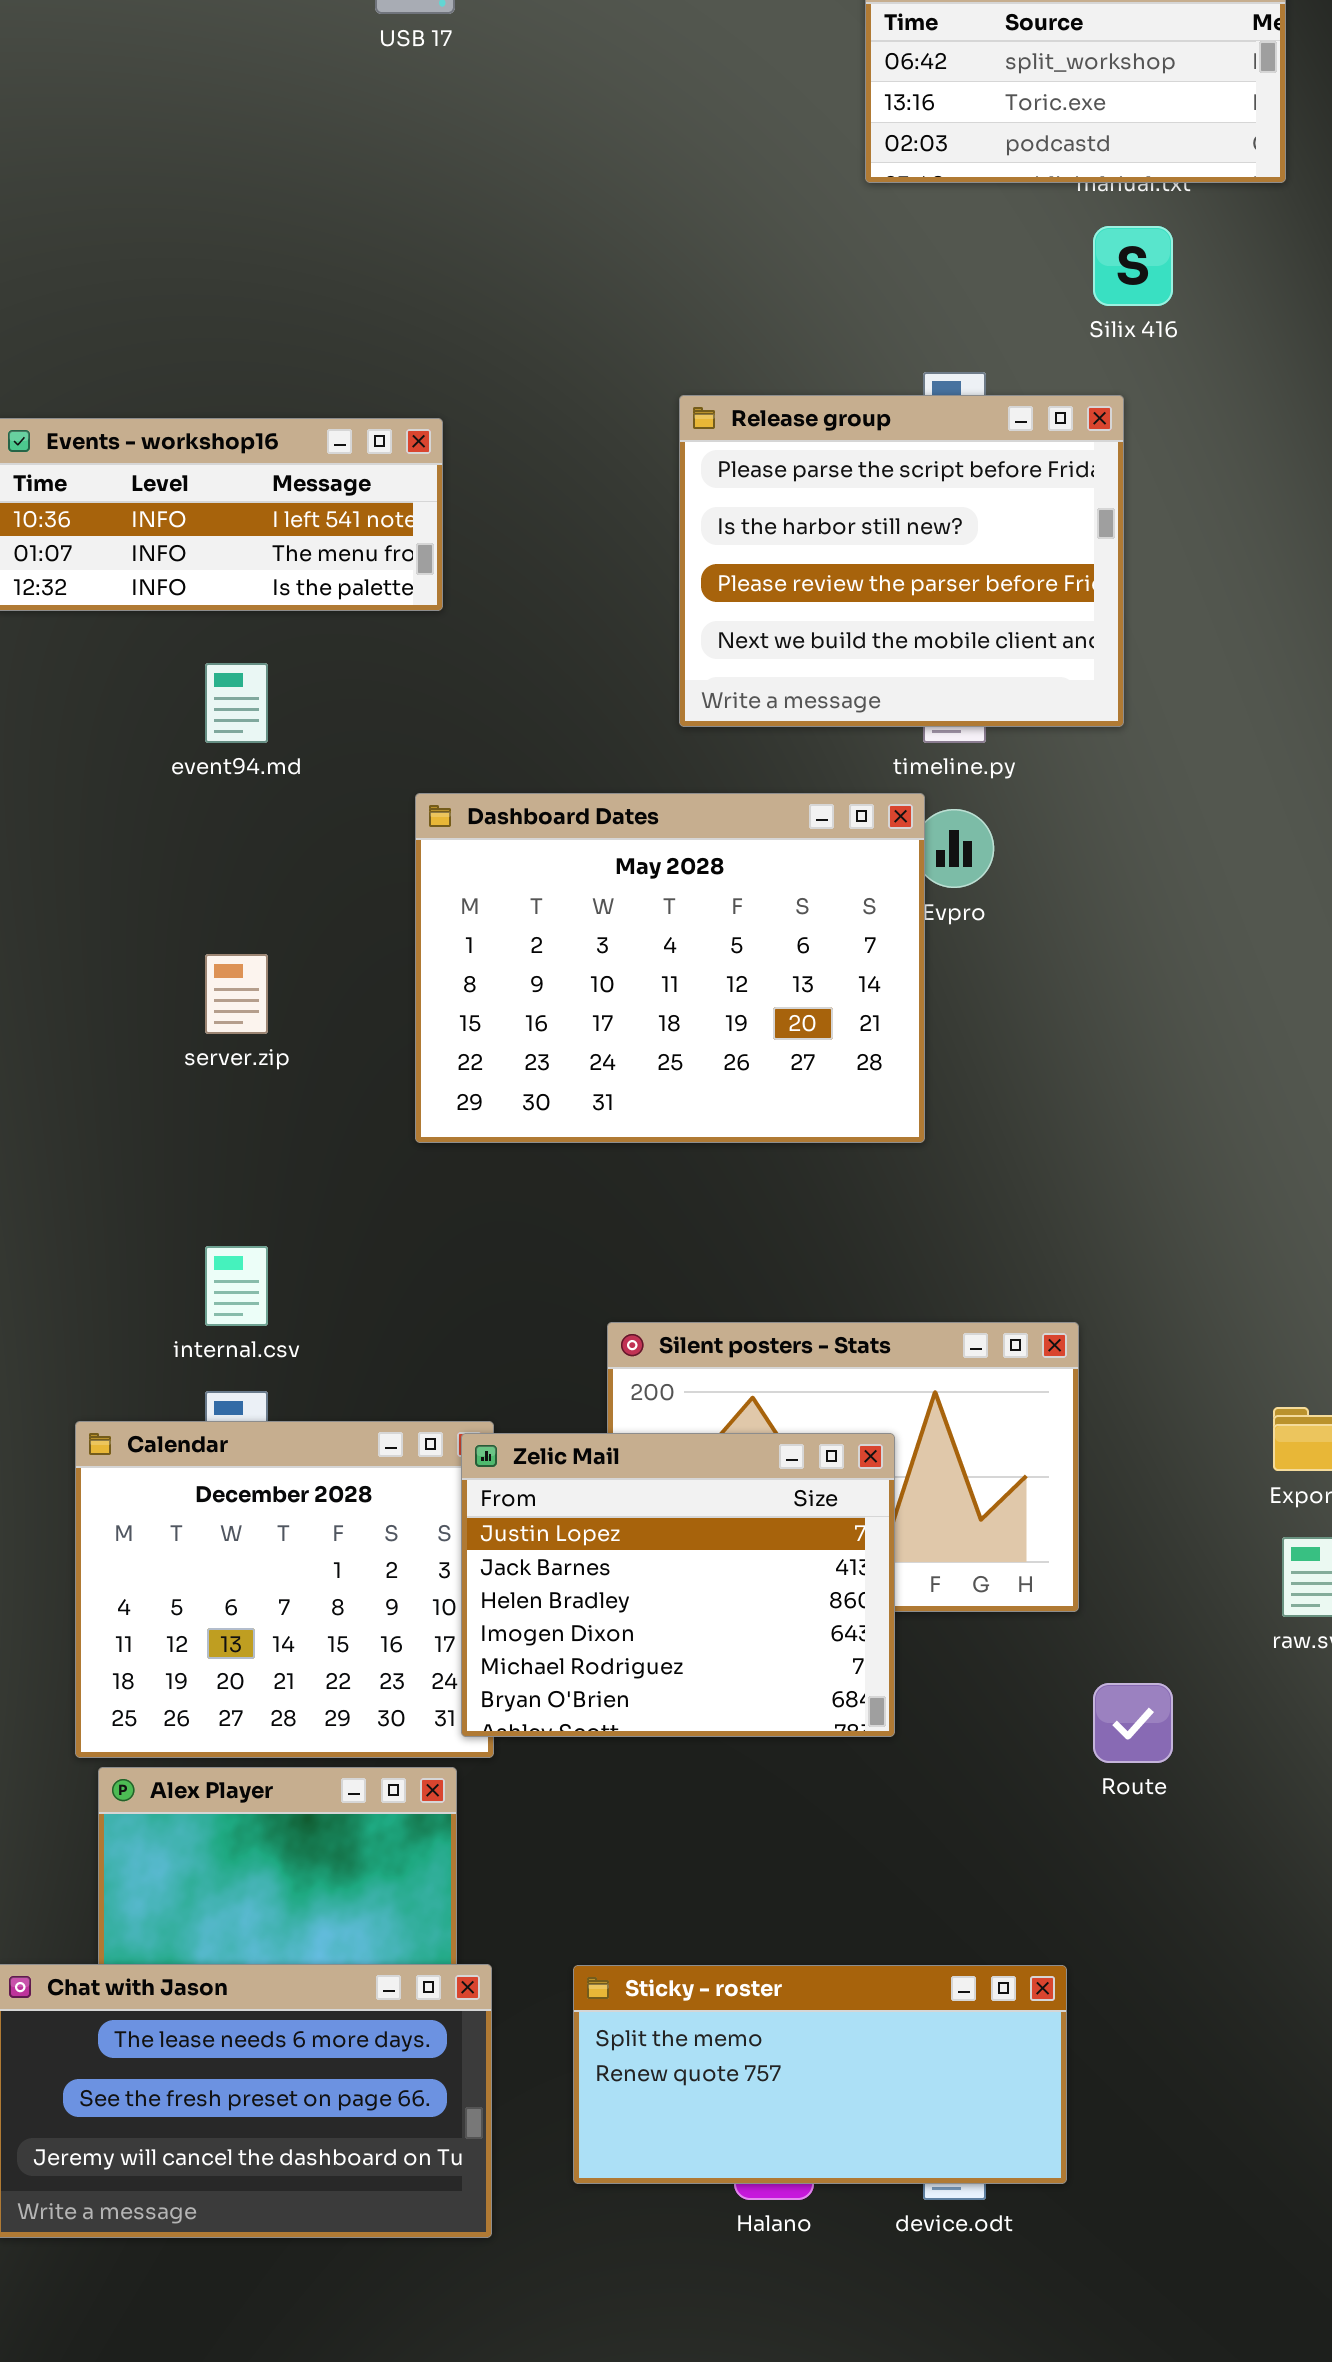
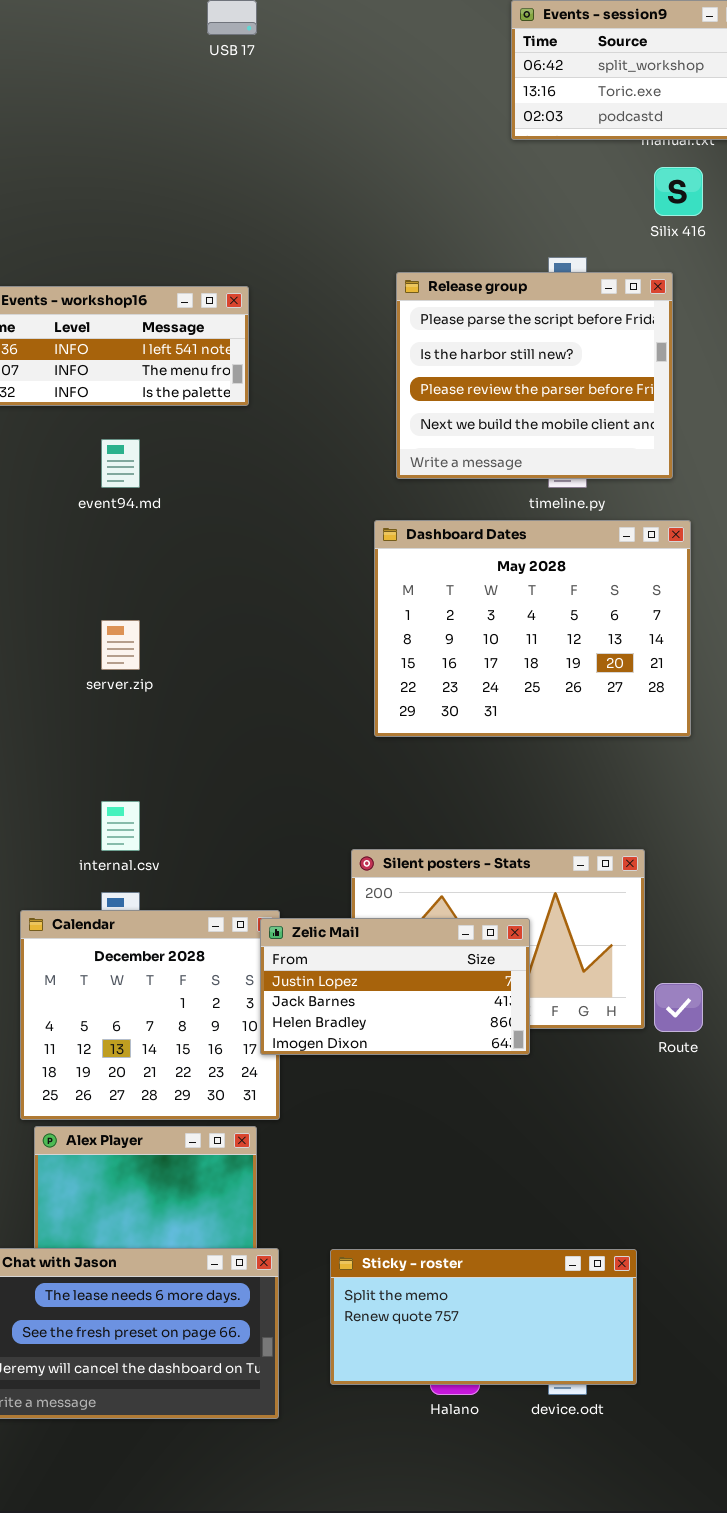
Dashboard Dates: [415,793,925,1143] -> [374,520,691,737], moved
Zelic Mail: [461,1433,895,1737] -> [260,918,530,1055], resized
Route: [1093,1683,1173,1763] -> [654,983,703,1032], moved

